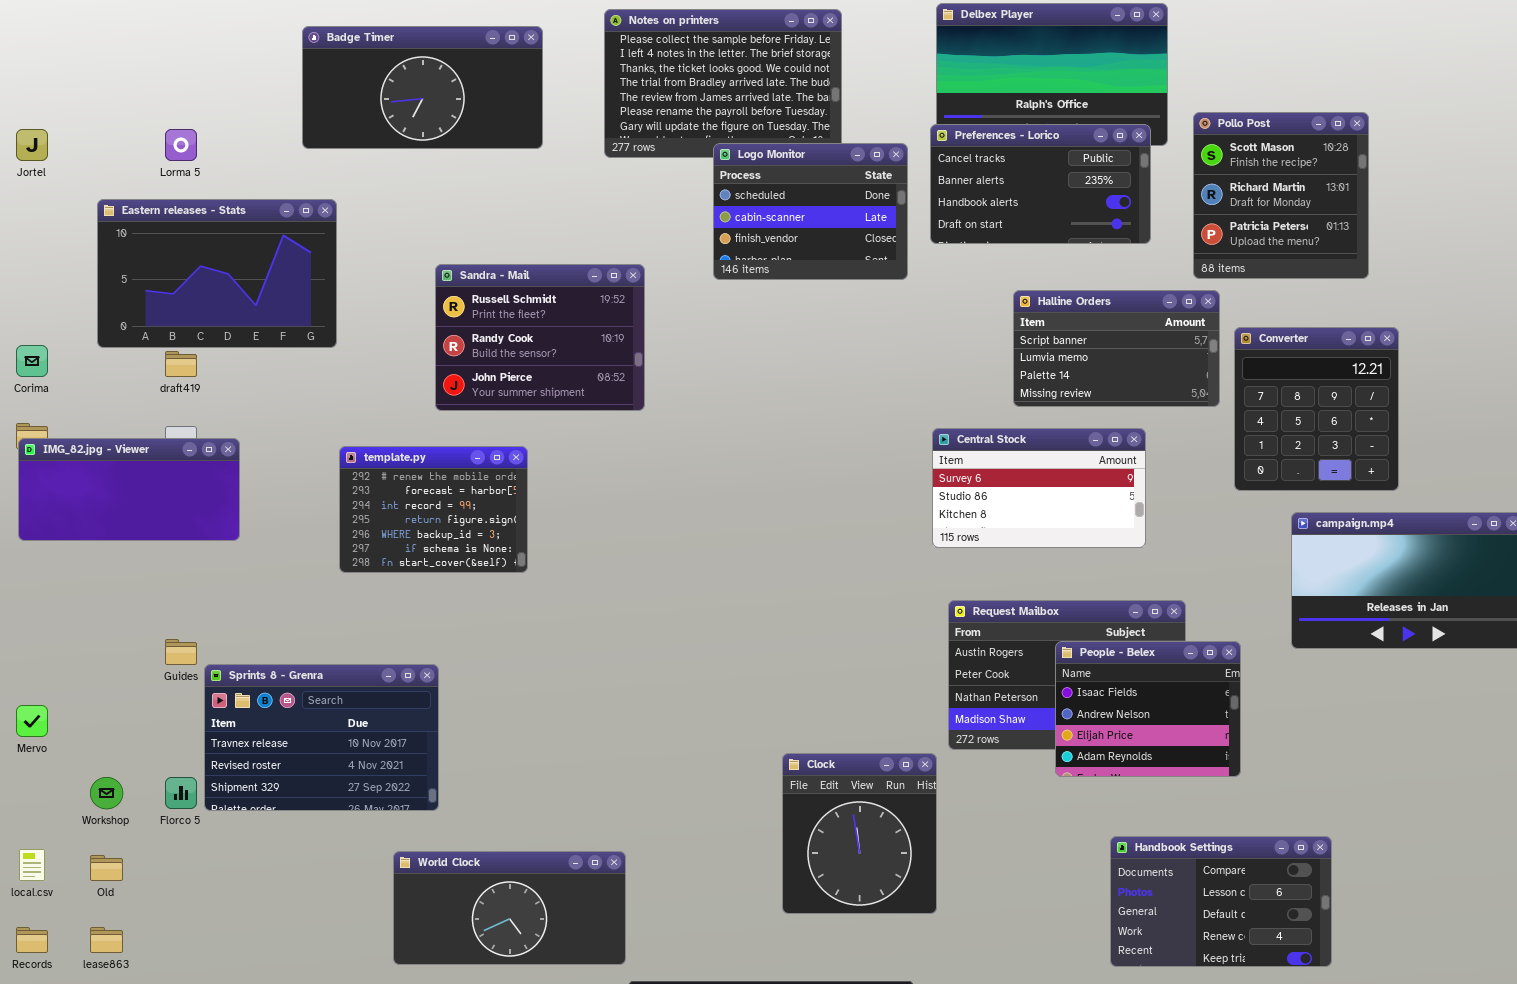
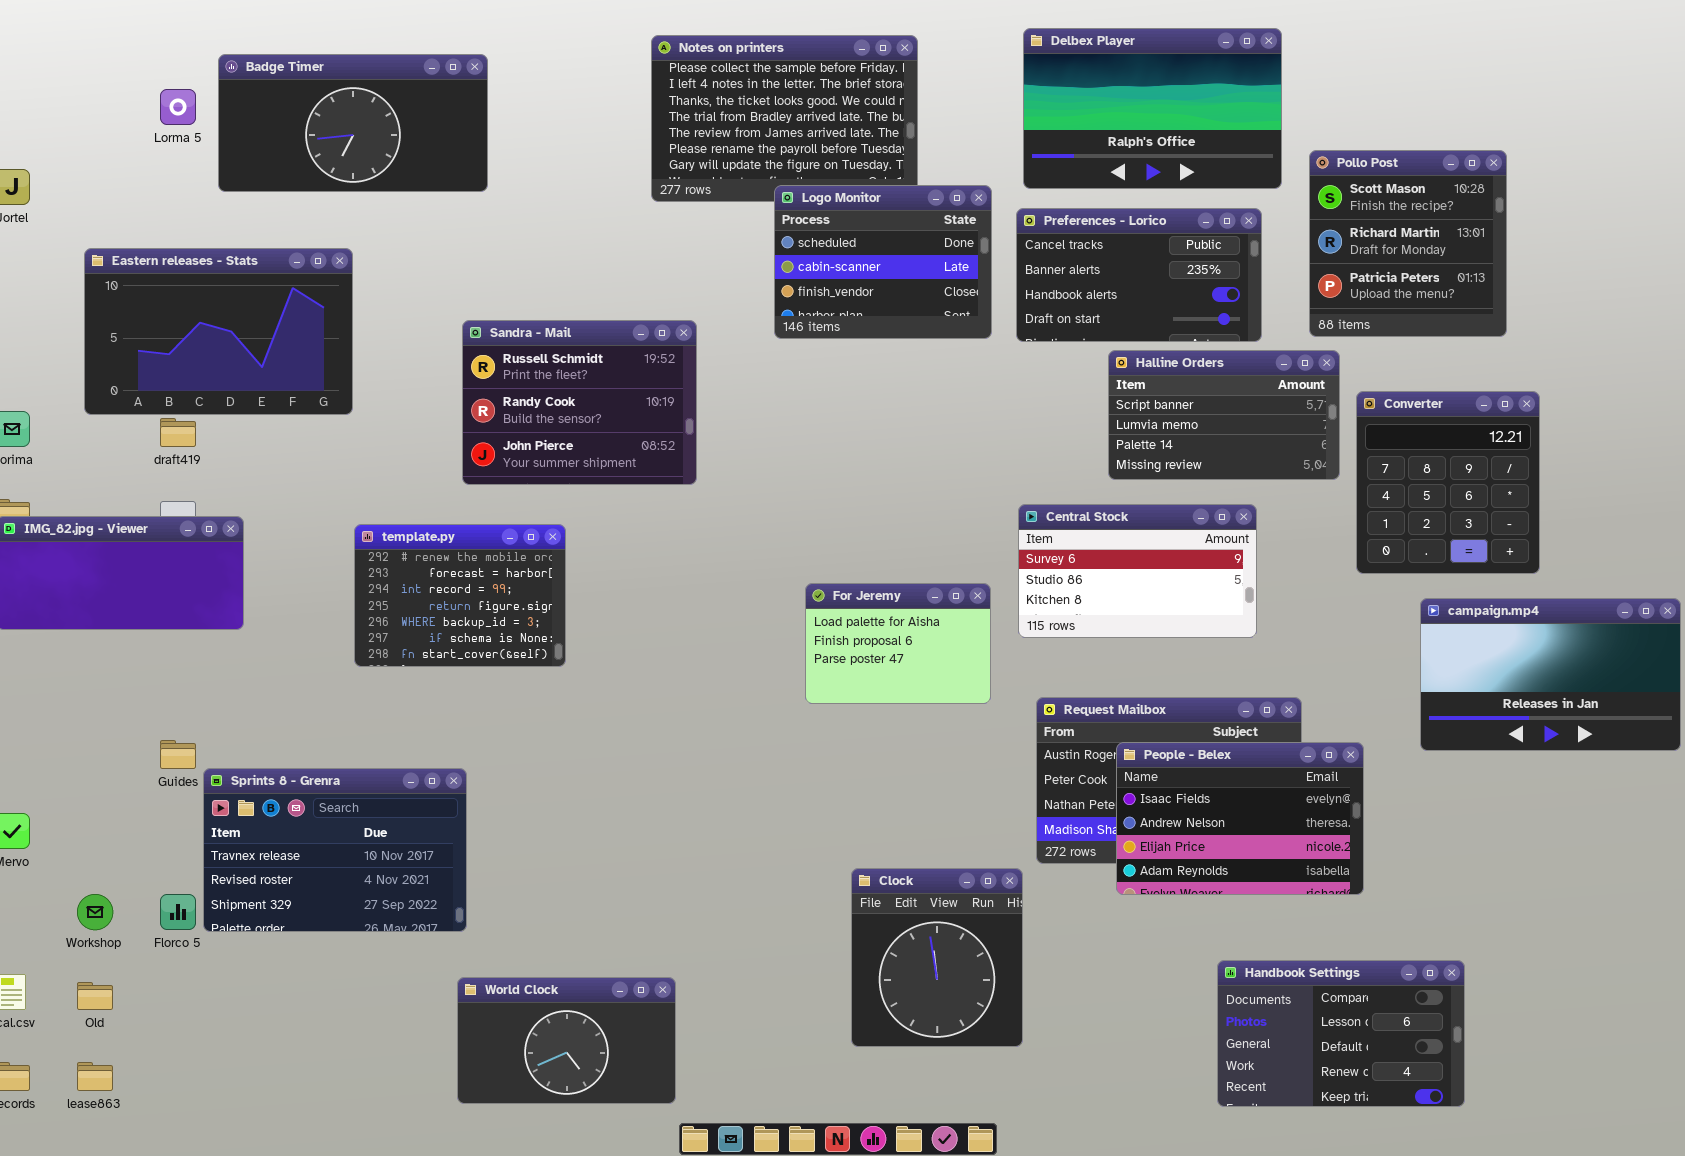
Badge Timer: [302,26,543,149] -> [218,54,488,192], moved
Preferences - Lorico: [930,124,1151,244] -> [1016,208,1262,342], moved
Lorma 5: [165,129,197,161] -> [160,89,196,125], moved
For Jeremy: none -> [805,583,991,704], opened
People - Belex: [1055,641,1241,777] -> [1116,742,1364,895], resized
World Clock: [393,851,626,965] -> [457,977,676,1104], resized

